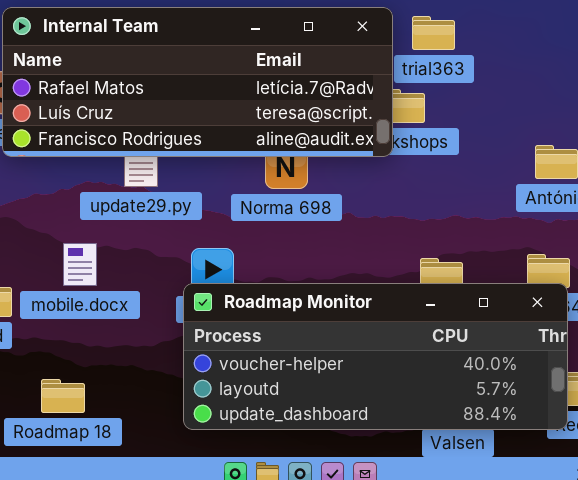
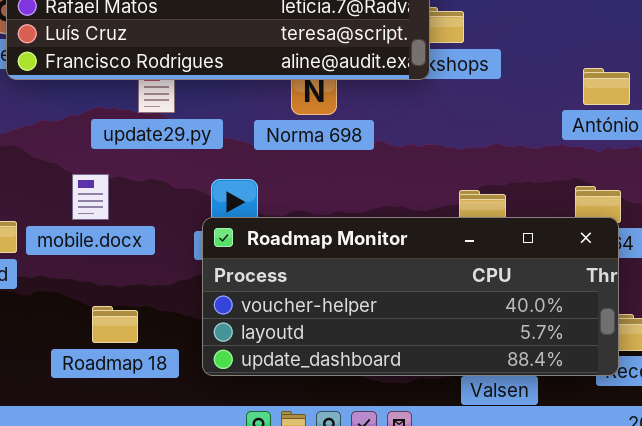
Roadmap 18: [41,379,85,413] -> [92,306,138,343], moved

